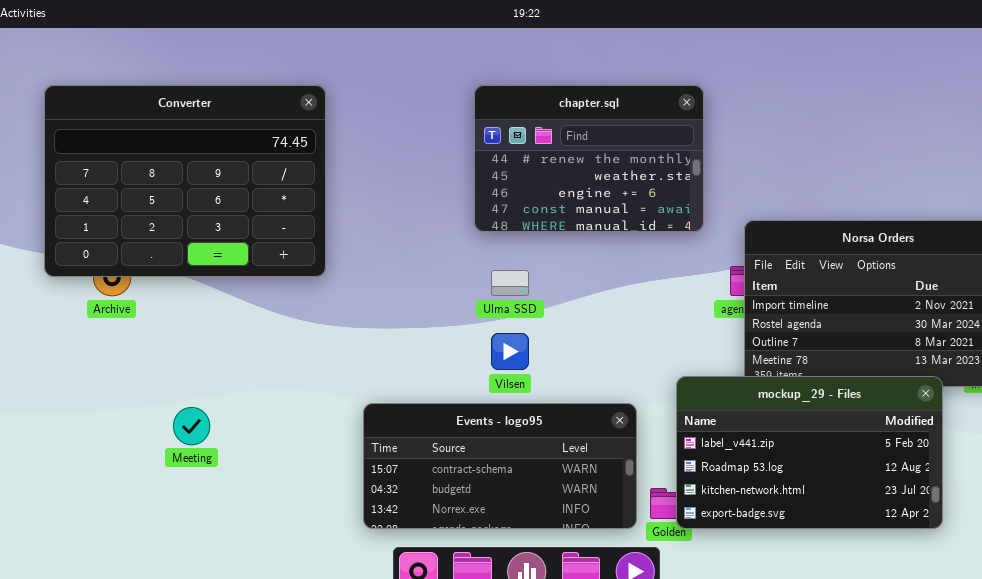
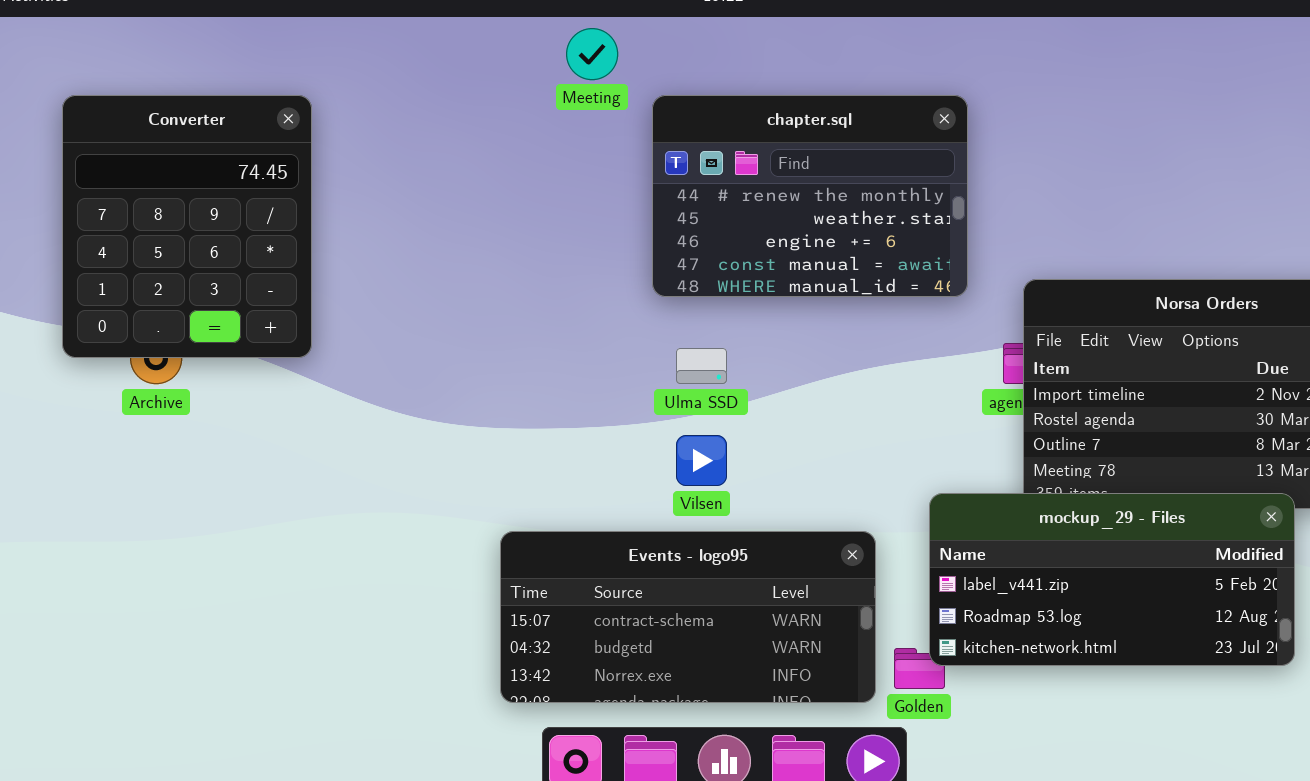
Converter: [44,85,326,277] -> [62,95,312,358], resized
mockup_29 - Files: [676,376,943,529] -> [929,493,1295,666], resized
Meeting: [173,407,210,445] -> [566,28,618,80], moved

